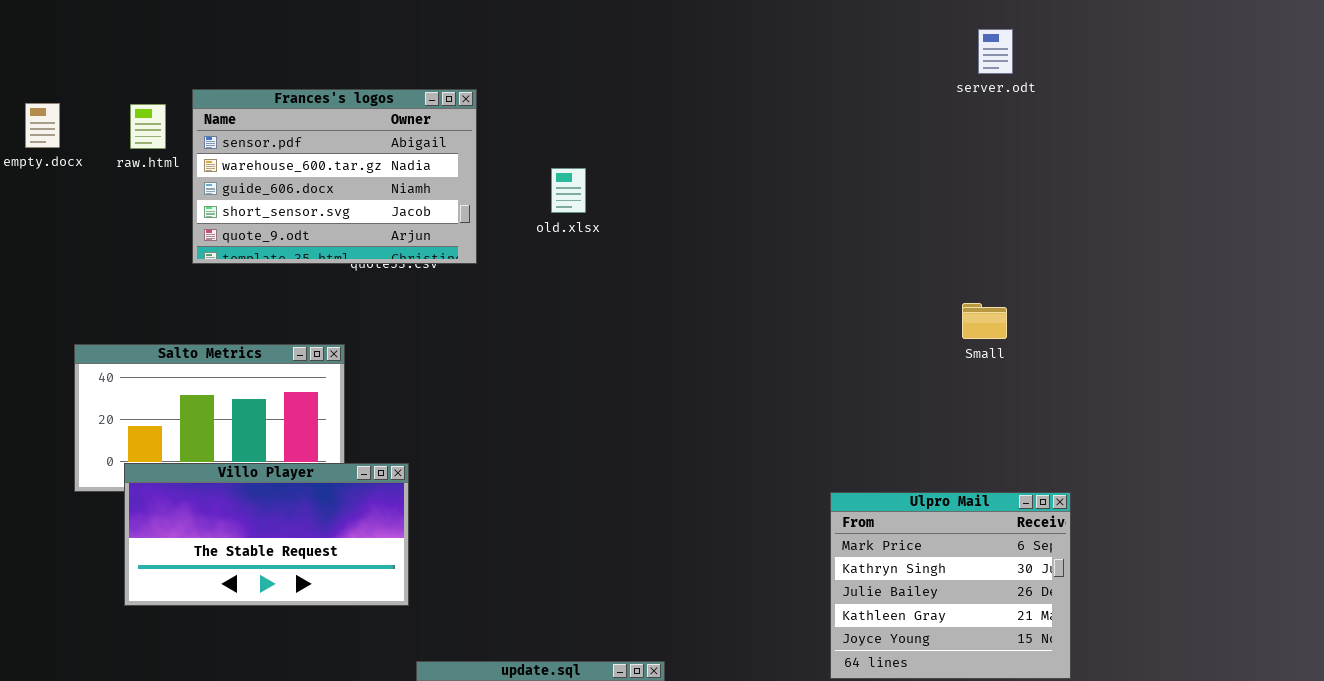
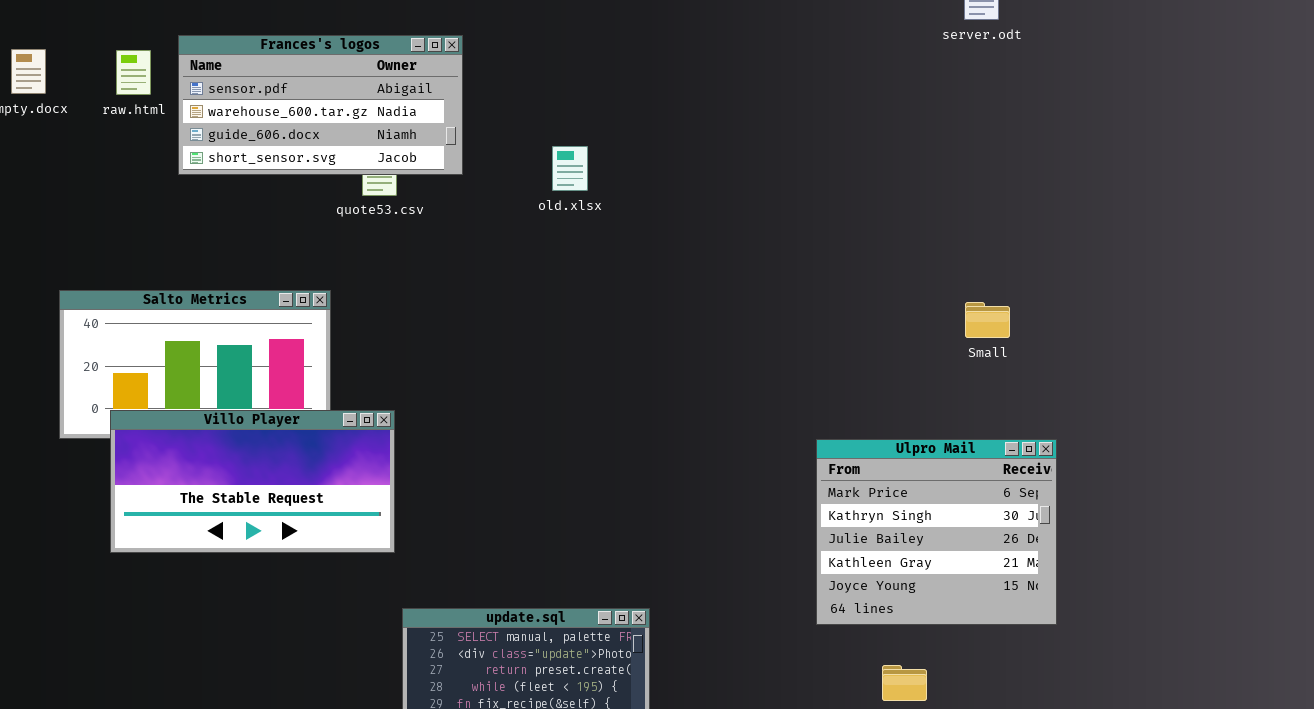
Frances's logos: [192,89,477,264] -> [178,35,463,175], resized
old.xlsx: [551,168,586,213] -> [552,146,588,191], moved
Small: [962,303,1007,339] -> [965,302,1010,338], moved

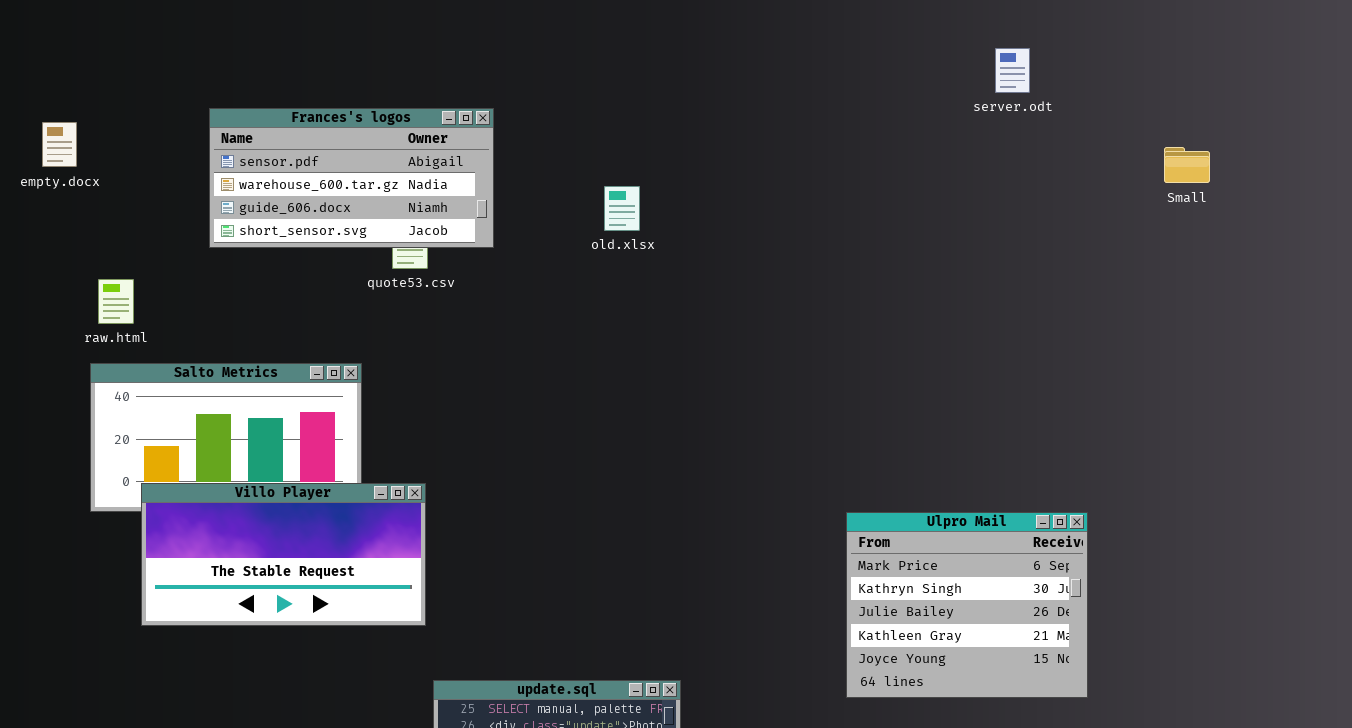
raw.html: [116,50,151,95] -> [98,279,134,324], moved
old.xlsx: [552,146,588,191] -> [604,186,640,231], moved
Small: [965,302,1010,338] -> [1164,147,1210,183], moved

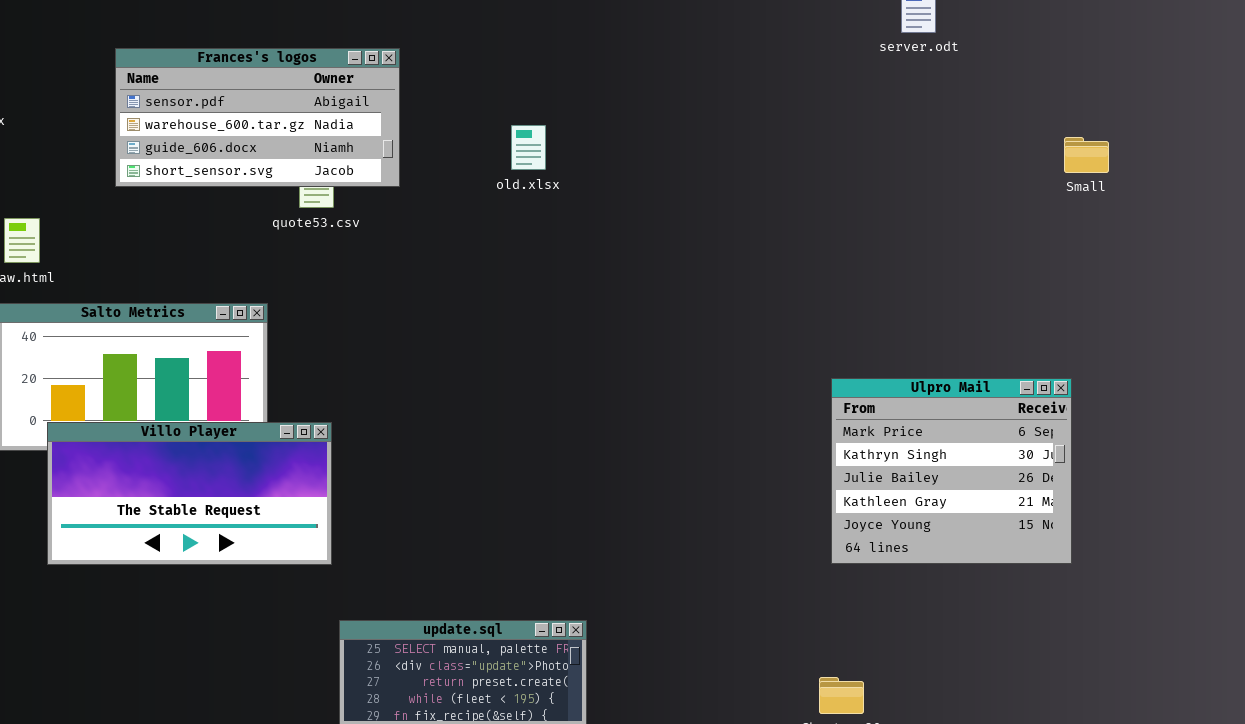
Small: [1164,147,1210,183] -> [1064,137,1109,173], moved
Ulpro Mail: [846,512,1088,698] -> [831,378,1072,564], moved

